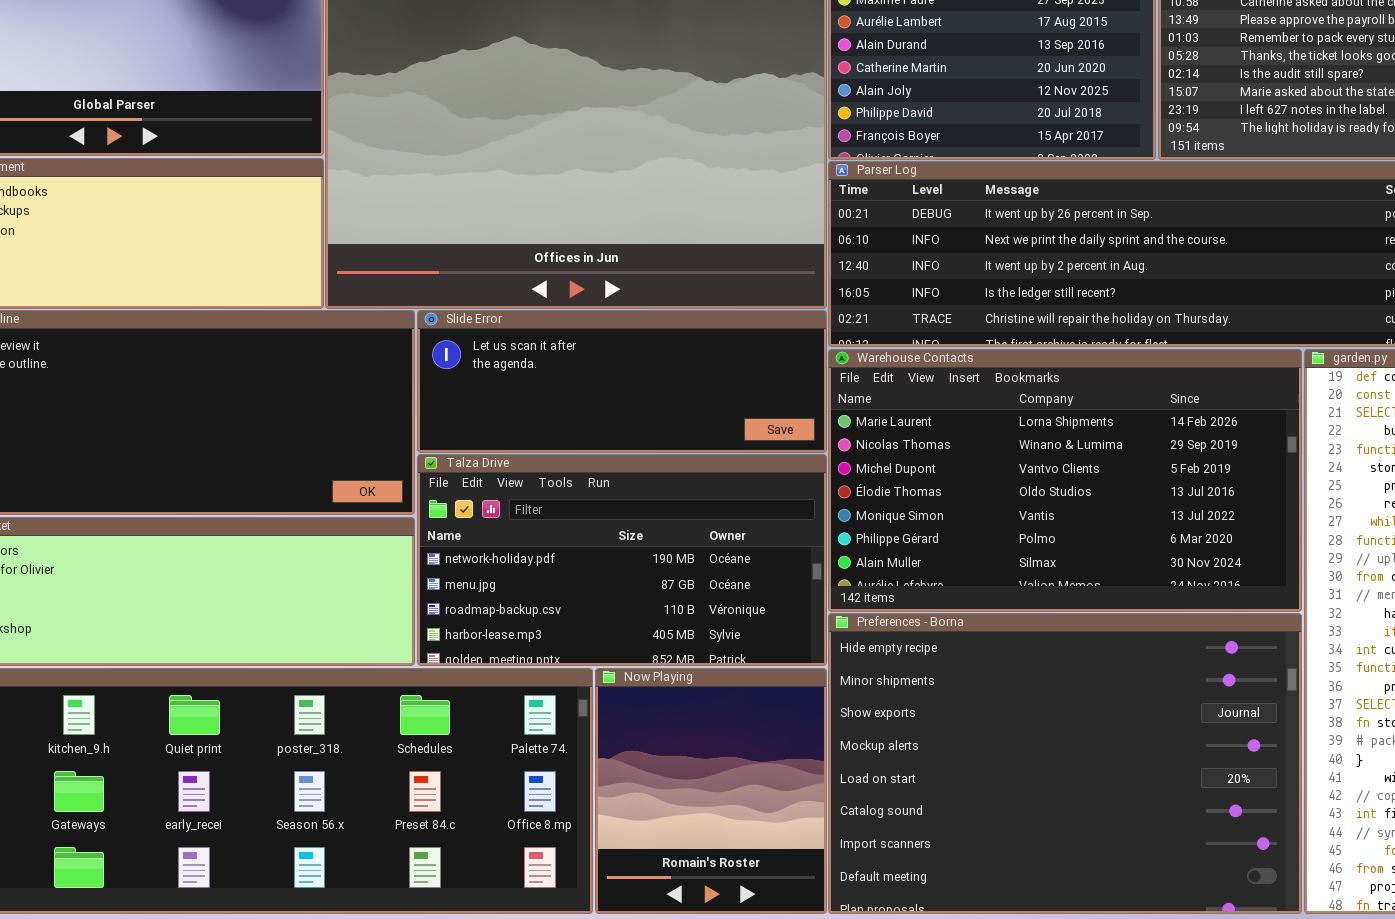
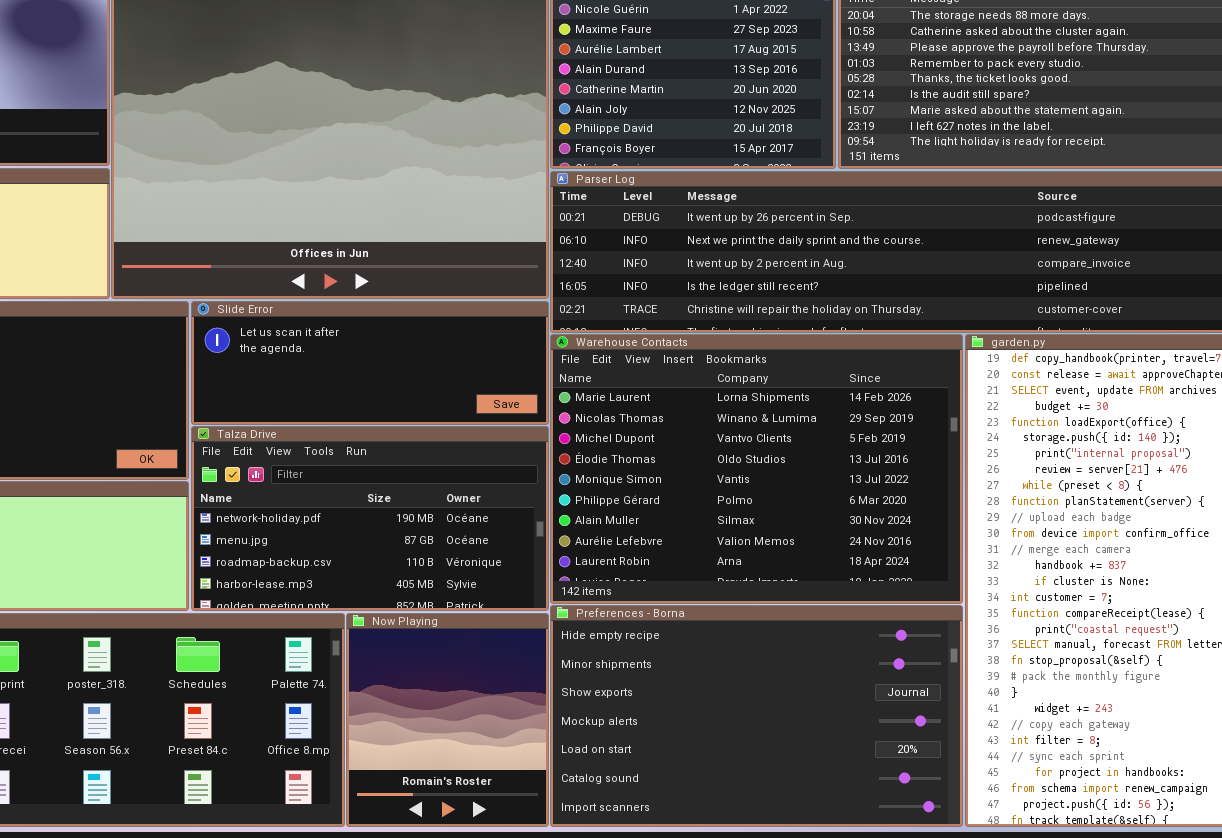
Warehouse Contacts: [828,349,1302,612] -> [550,334,963,604], resized
Preferences - Borna: [828,613,1302,914] -> [550,605,963,827], resized

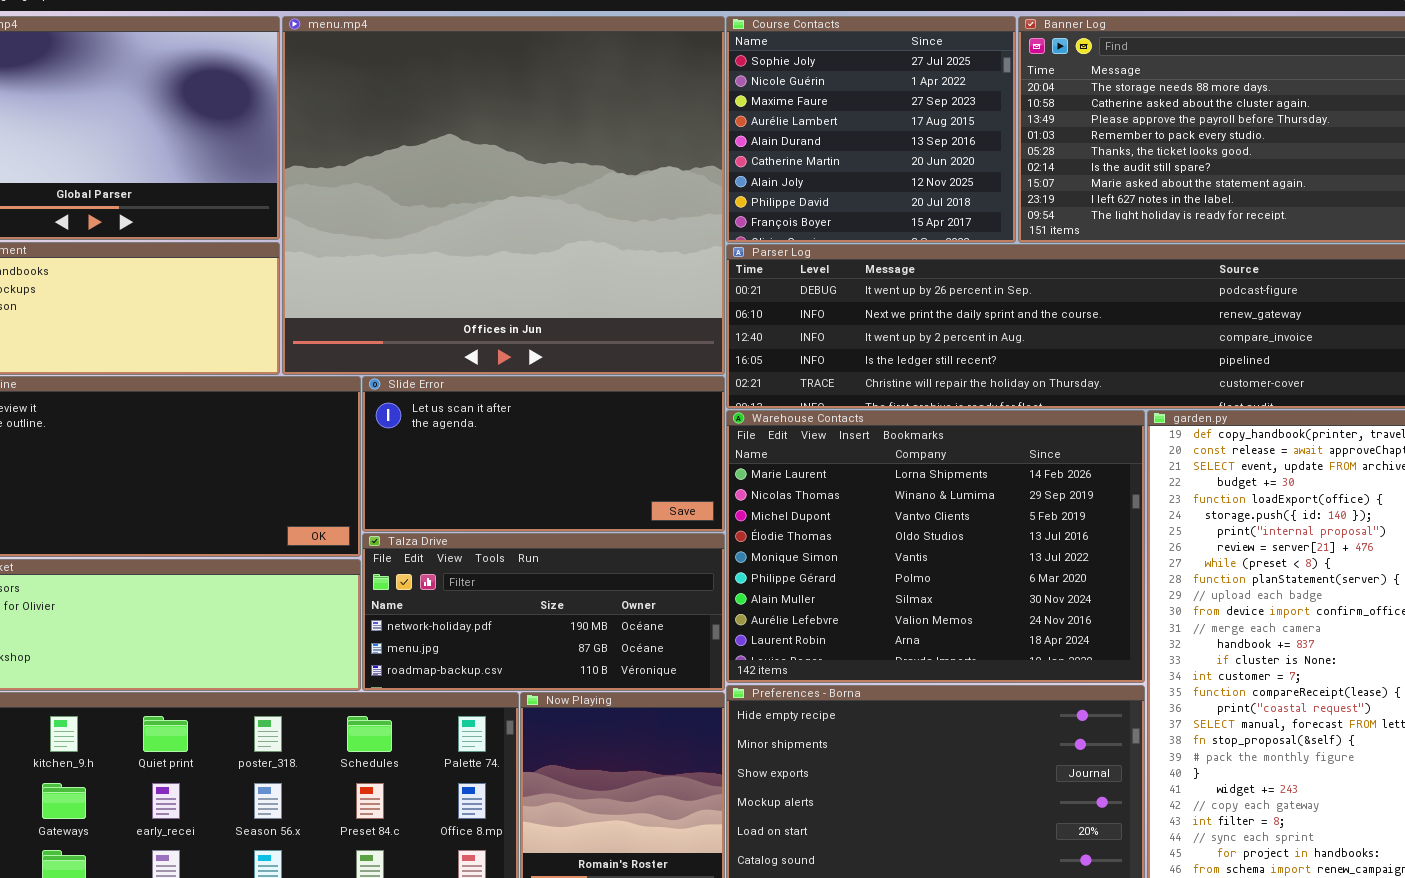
Slide Error: [191,301,549,425] -> [362,376,725,532], resized
Talza Drive: [191,426,549,611] -> [362,533,725,691], resized

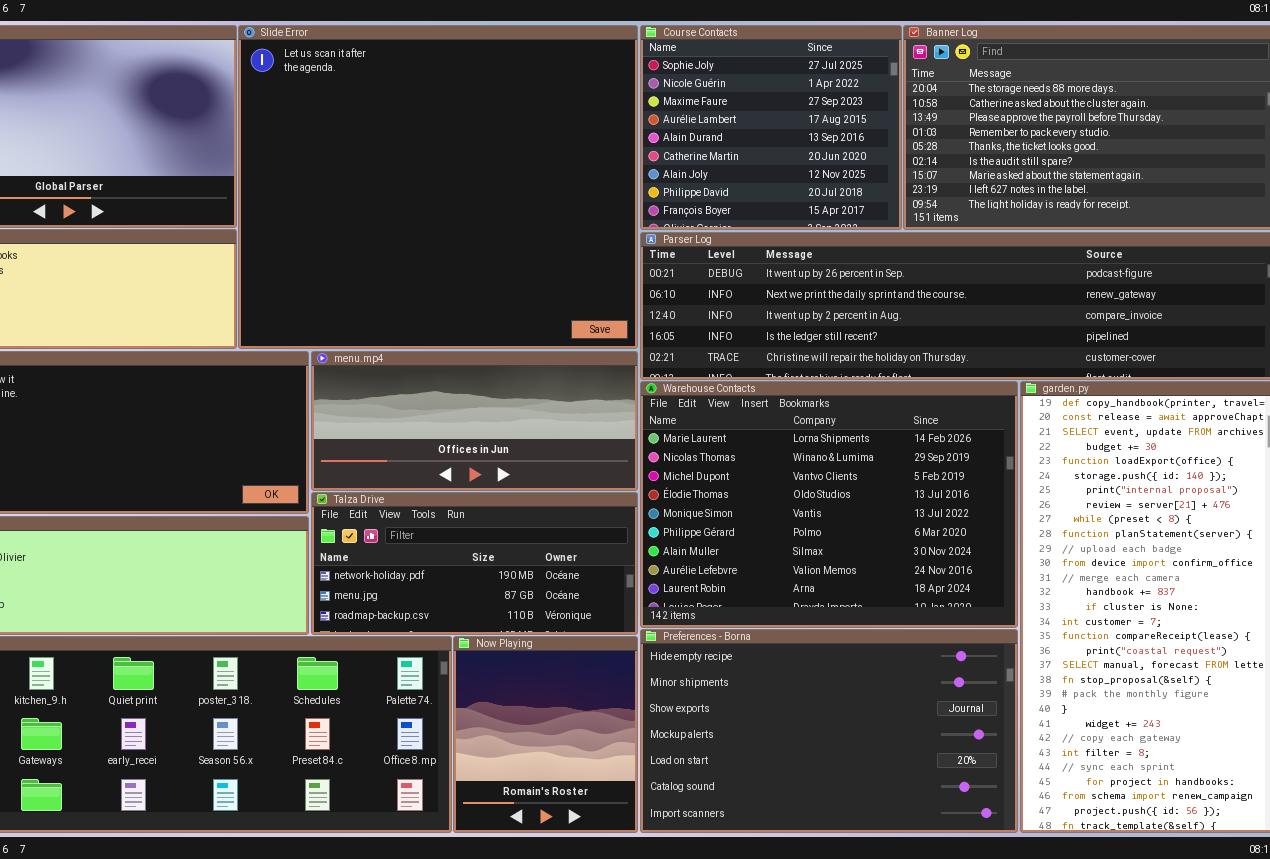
menu.mp4: [282,16,725,375] -> [311,351,638,491], moved, resized
Slide Error: [362,376,725,532] -> [238,25,638,349], moved, resized

